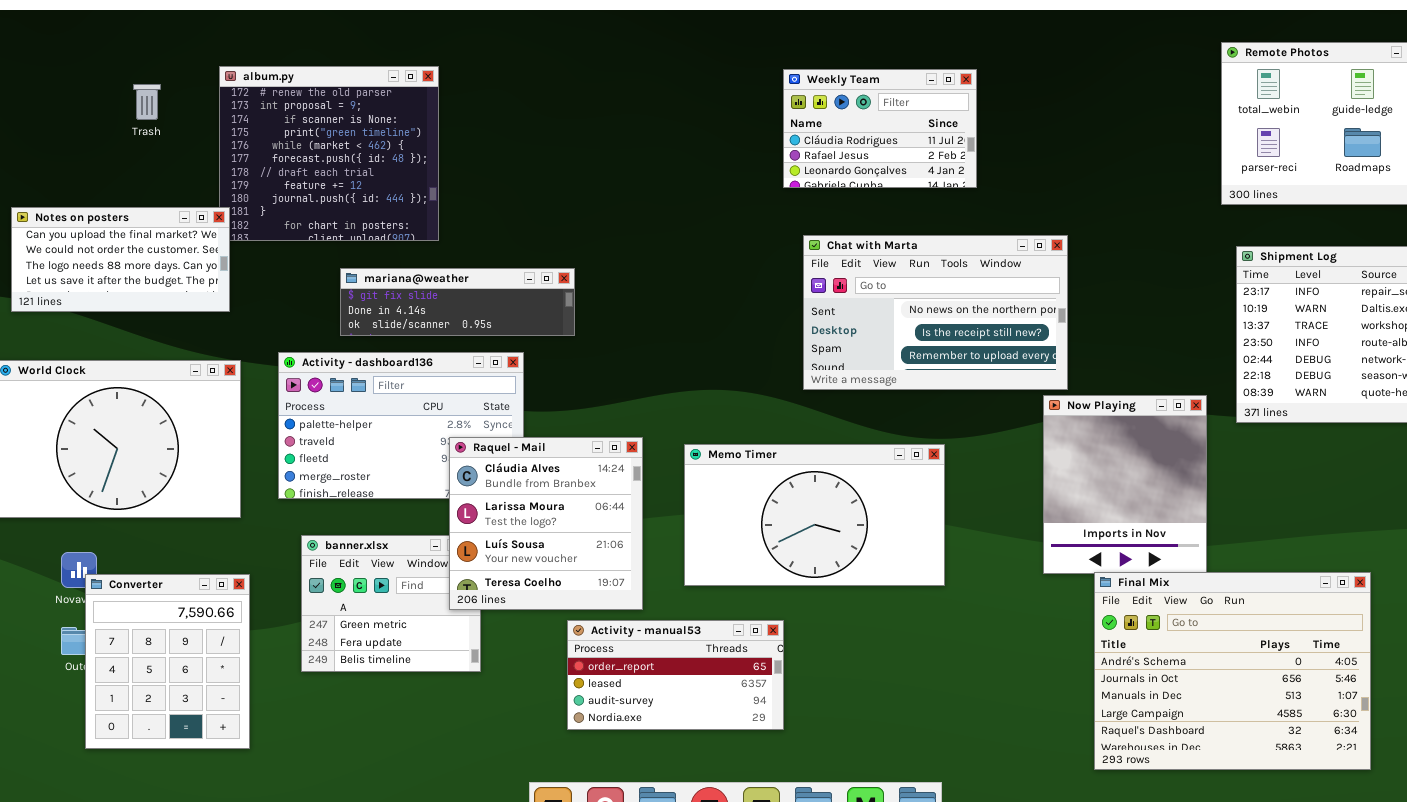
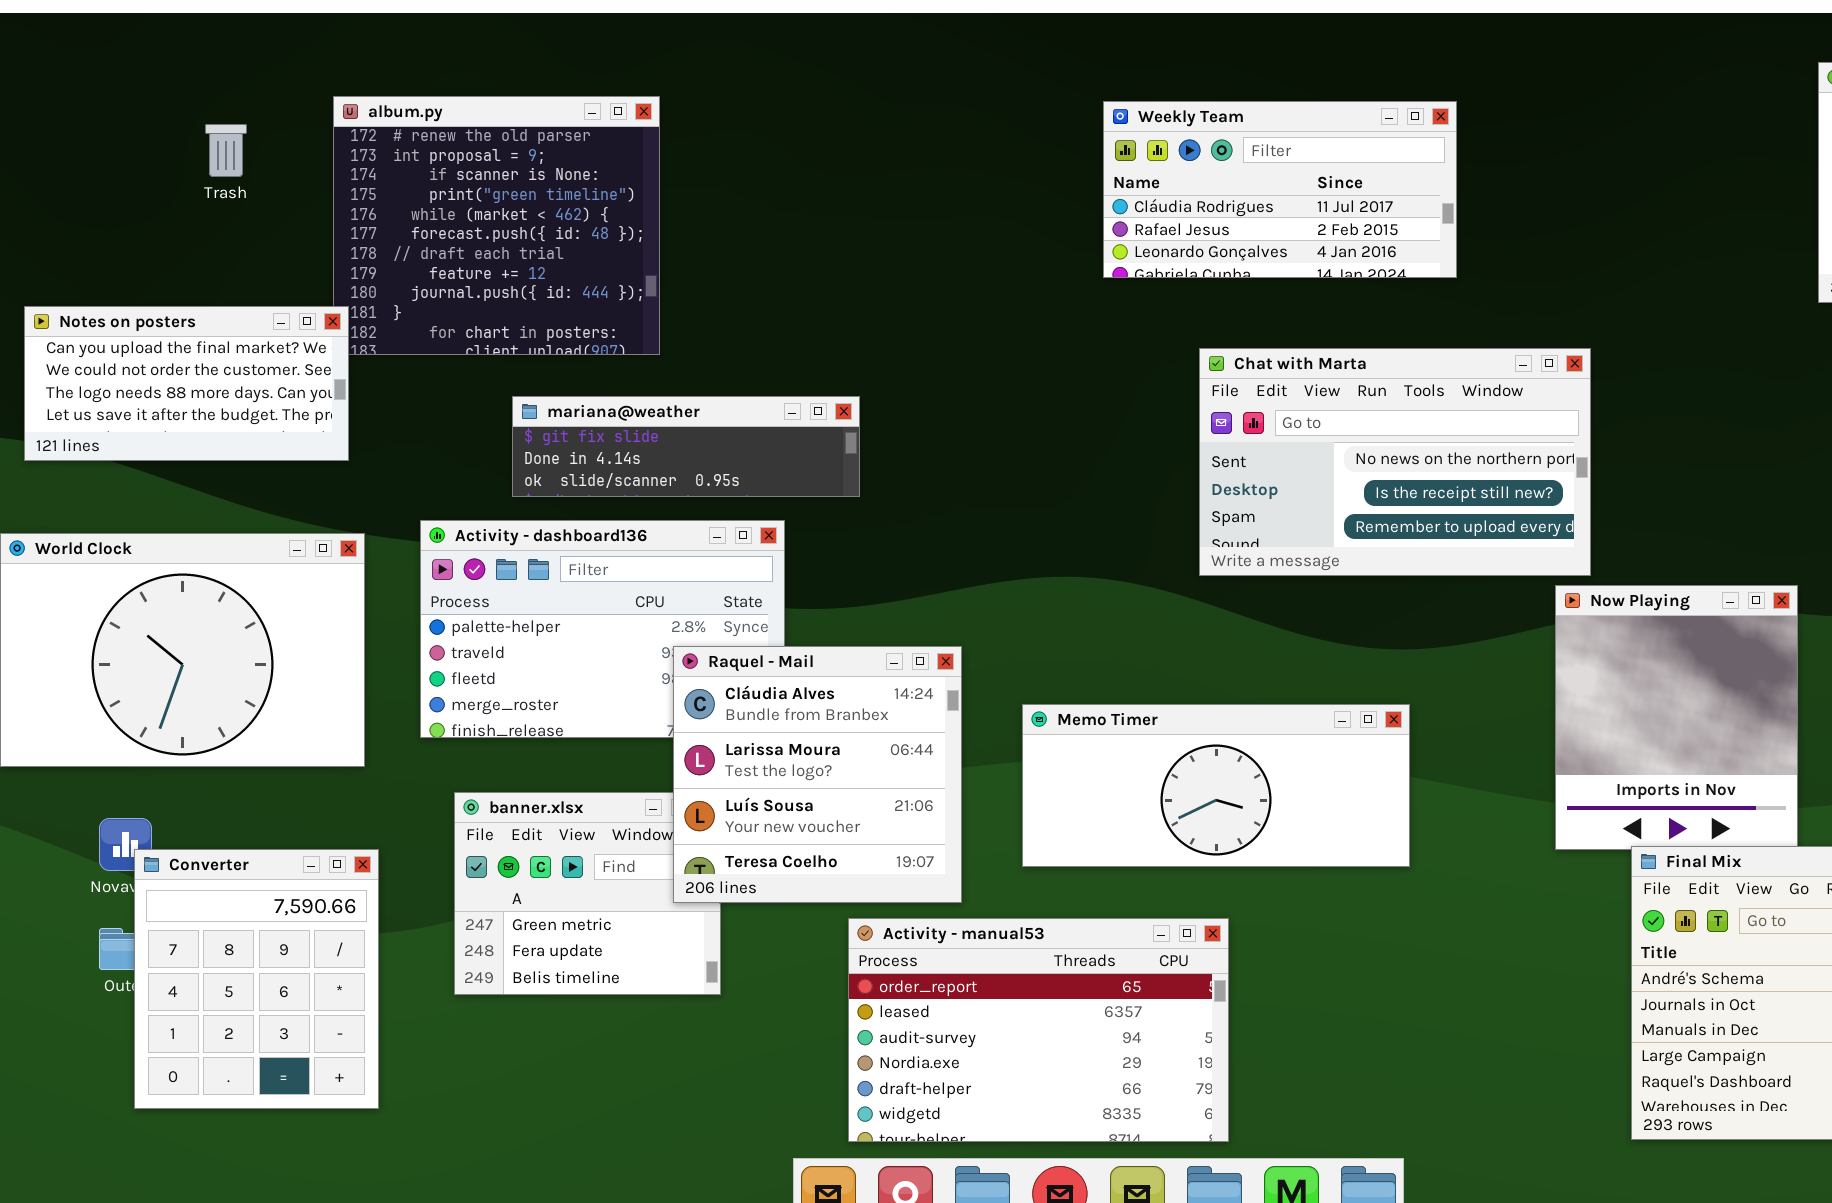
Weekly Team: [783,69,977,188] -> [1103,101,1457,278], resized
Memo Timer: [684,444,945,586] -> [1022,704,1410,867], resized
Activity - manual53: [567,620,784,730] -> [848,918,1229,1142], resized

